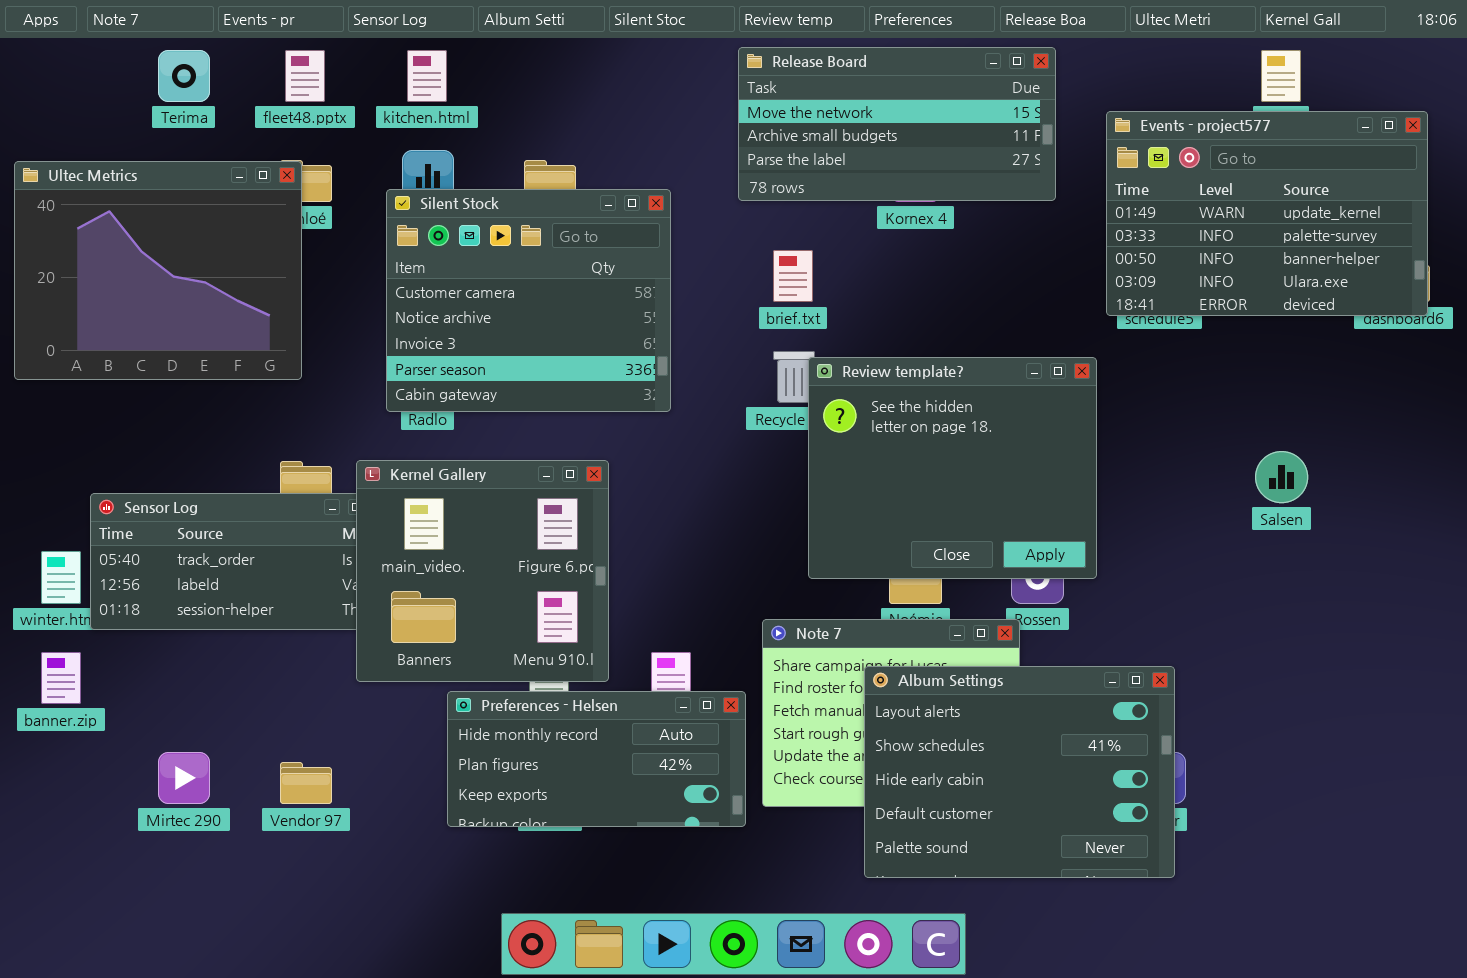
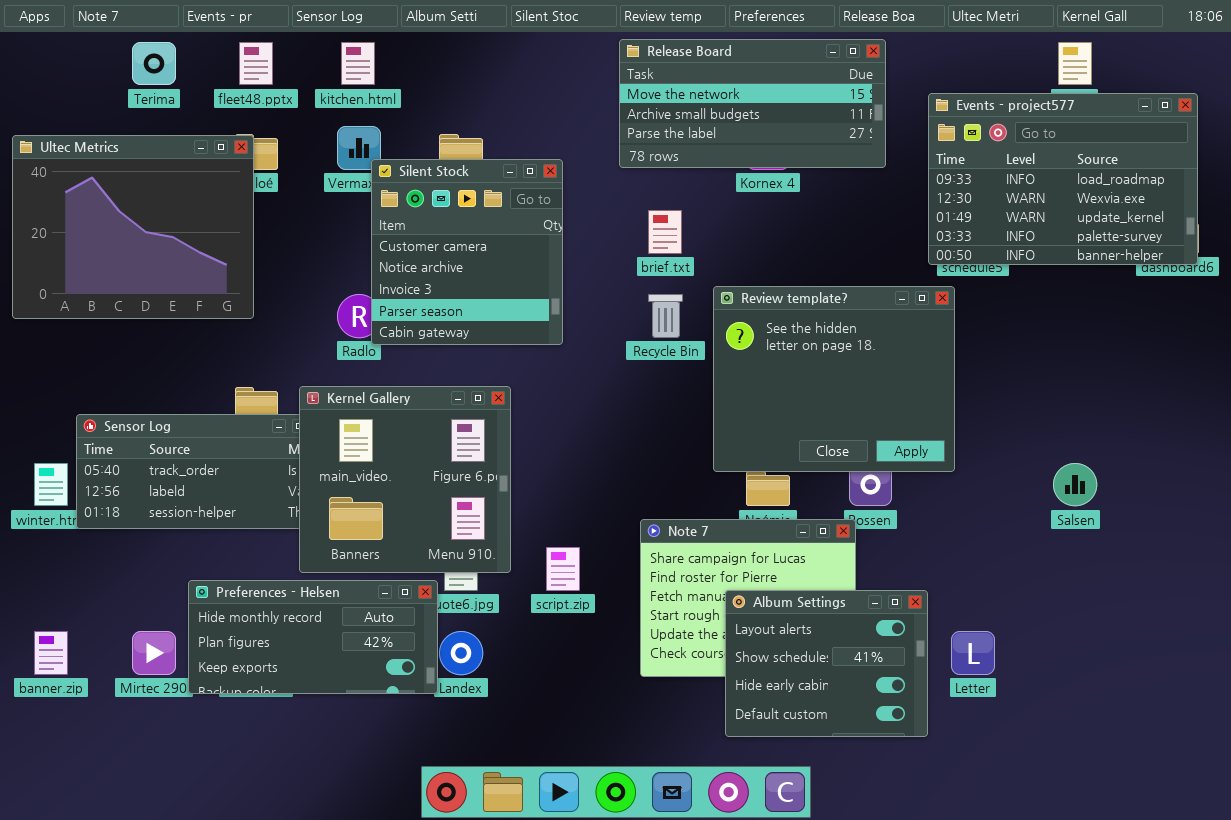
Events - project577: [1106,111,1428,316] -> [928,93,1198,265], scrolled up 2 rows
Silent Stock: [386,189,671,412] -> [371,159,563,345], resized
Review template?: [808,357,1097,579] -> [713,286,955,472], moved
Salsen: [1255,451,1308,503] -> [1053,463,1097,506], moved
banner.zip: [41,652,81,704] -> [34,631,68,675], moved
Album Settings: [864,666,1175,878] -> [725,590,928,737], resized
Preferences - Helsen: [447,691,746,827] -> [188,580,438,694], moved

